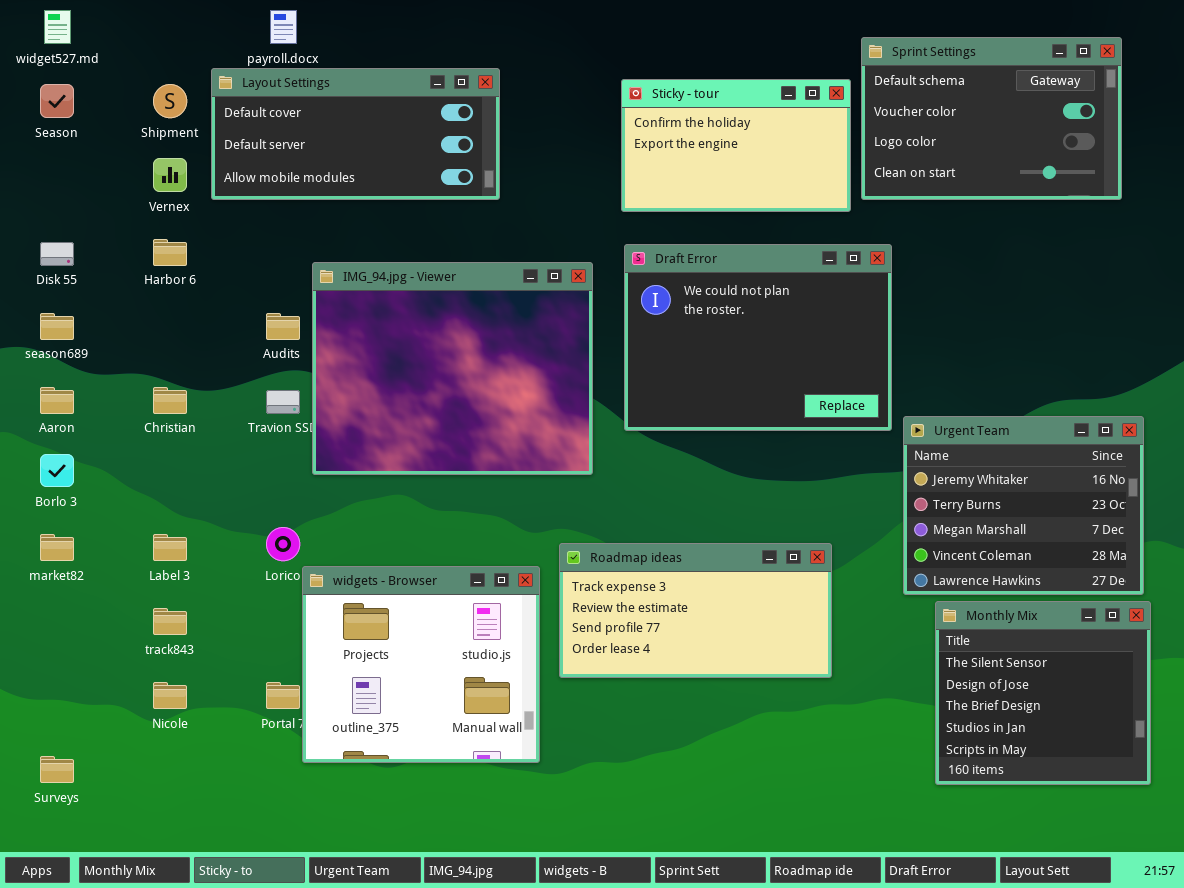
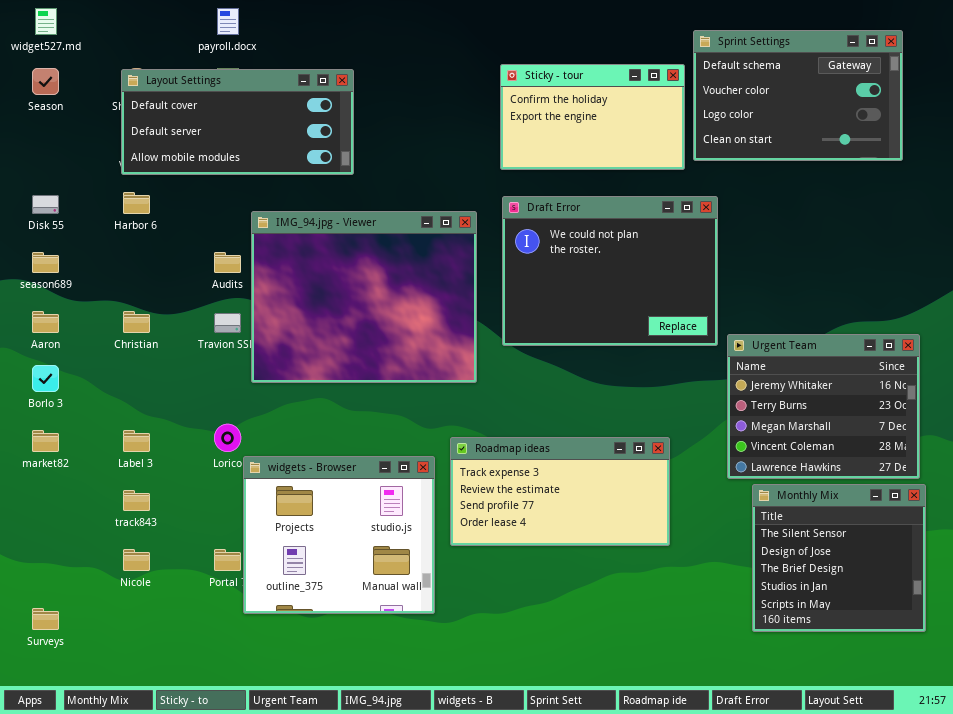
Layout Settings: [211,68,500,200] -> [121,69,354,175], moved

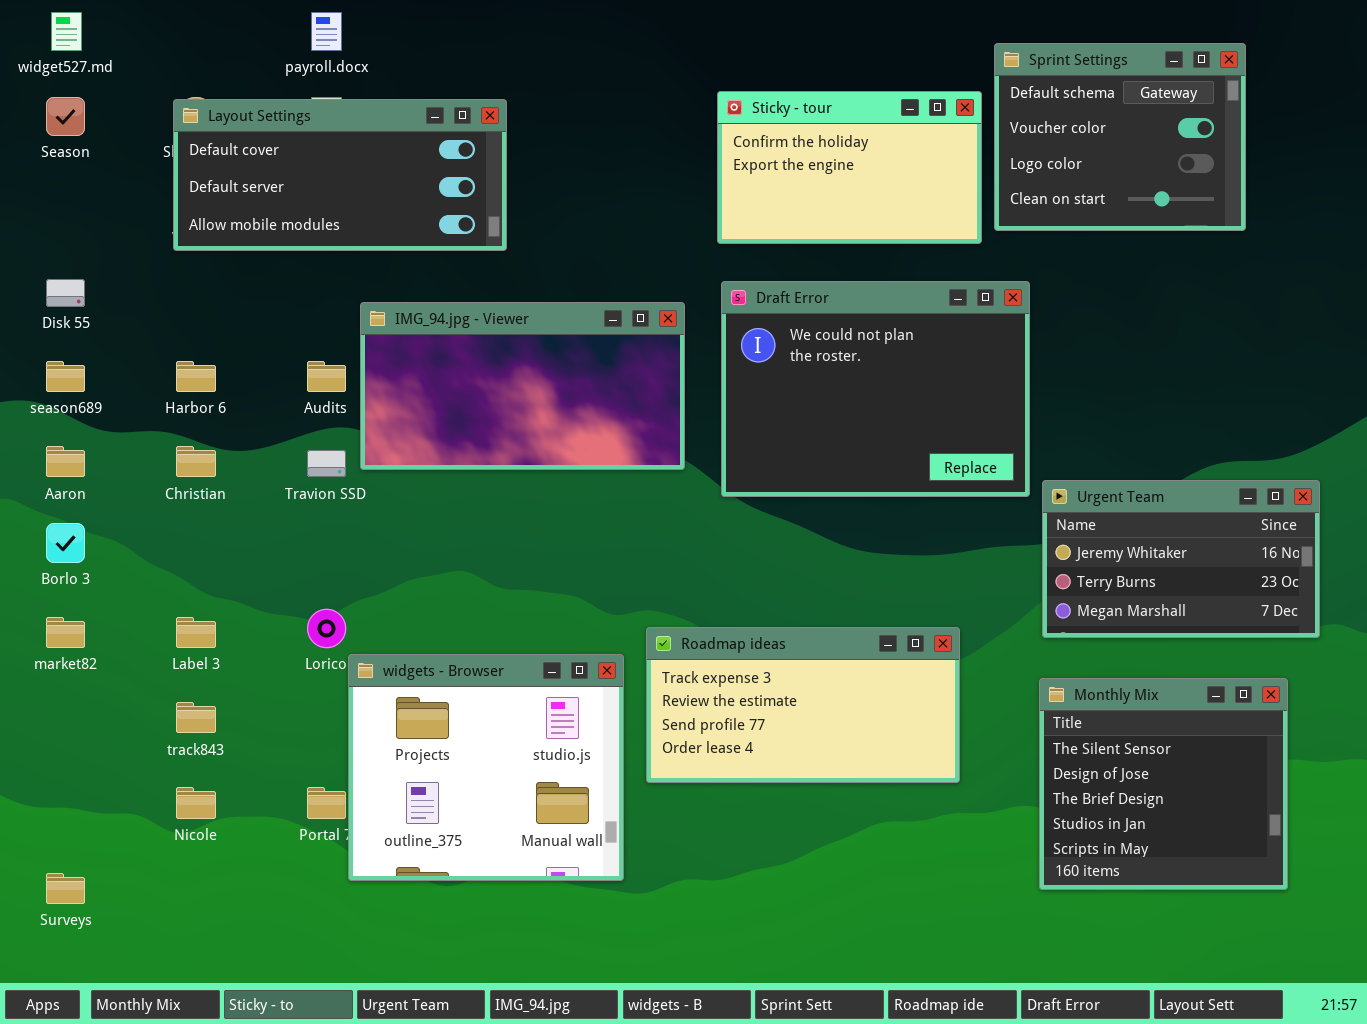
Sprint Settings: [693,30,903,161] -> [994,43,1246,231], resized
Harbor 6: [123,192,150,214] -> [176,361,216,392], moved
IMG_94.jpg - Viewer: [251,211,477,383] -> [360,302,685,470], resized
Urgent Team: [727,334,920,479] -> [1042,480,1320,638], resized
Monthly Mix: [752,484,926,632] -> [1039,678,1288,890], moved

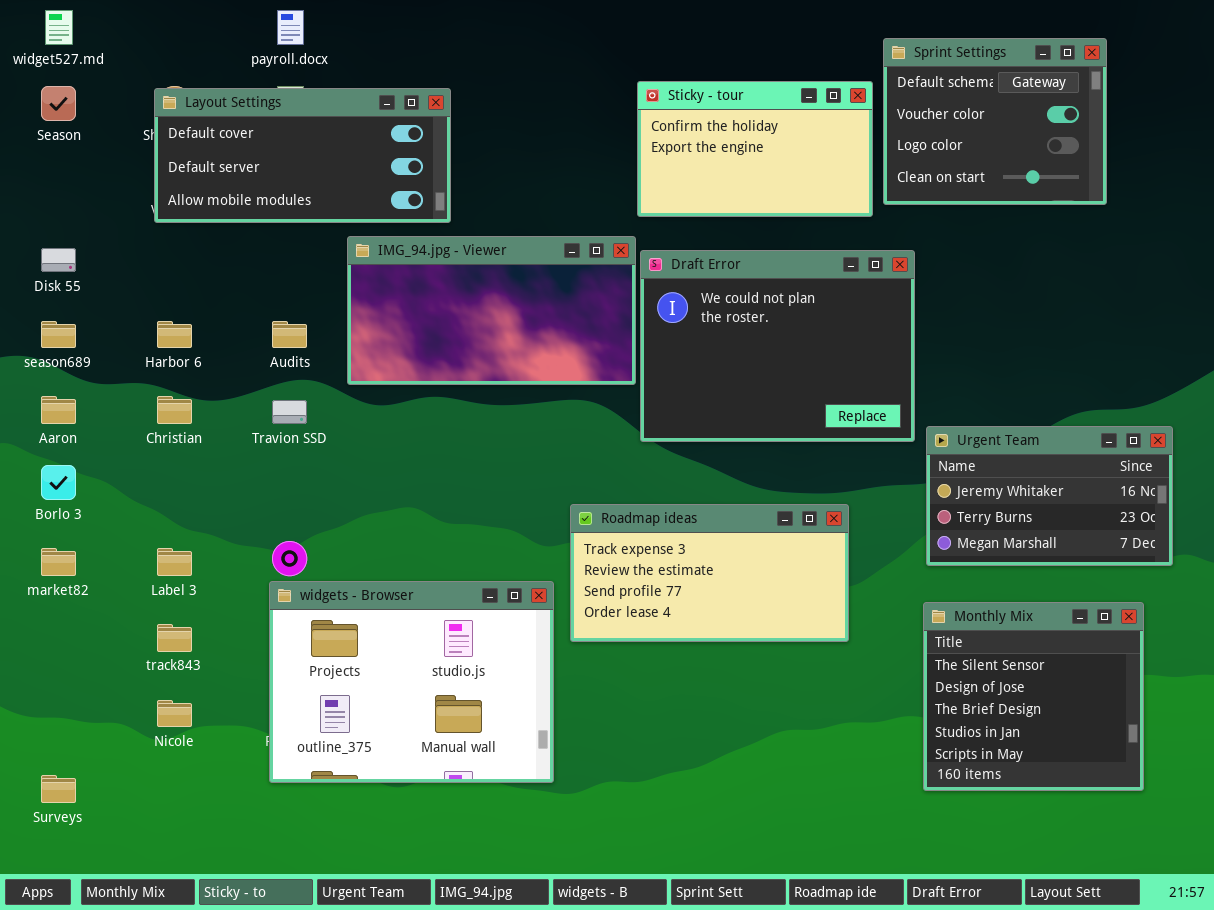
IMG_94.jpg - Viewer: [360,302,685,470] -> [347,236,636,385], moved
Roadmap ideas: [646,627,960,783] -> [570,504,849,642], moved
widgets - Browser: [348,654,624,881] -> [269,581,554,783], resized

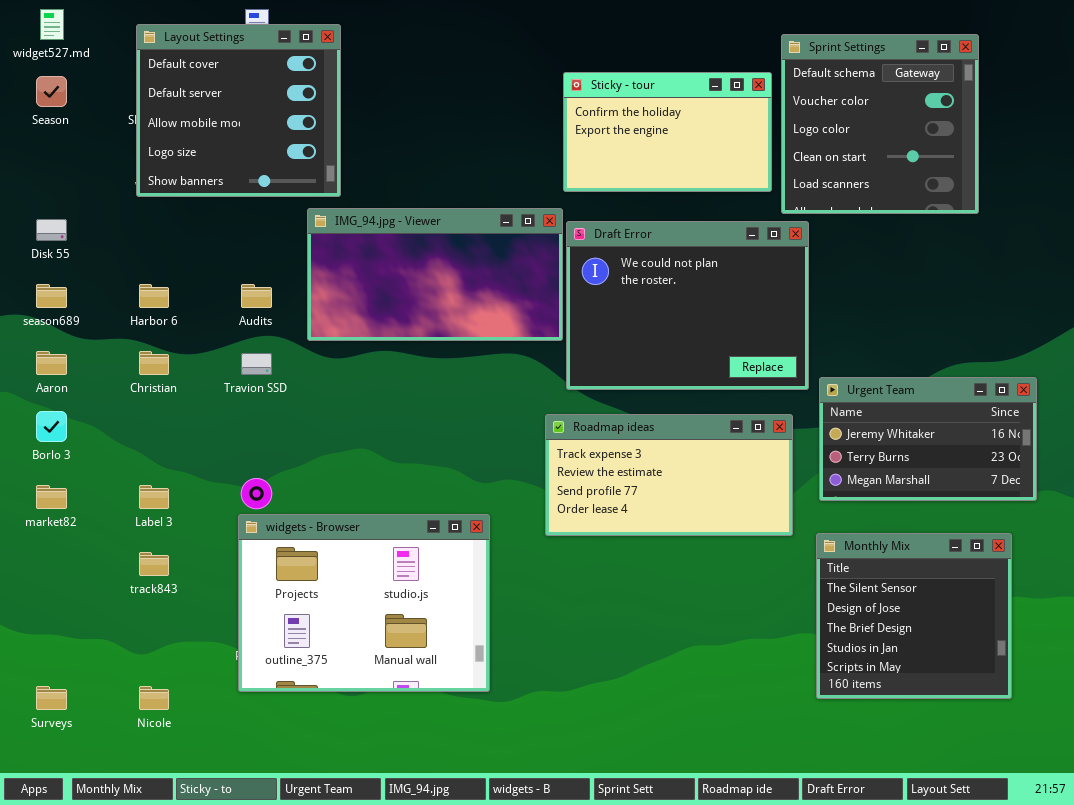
Sprint Settings: [883,38,1107,205] -> [781,34,979,214], resized
Layout Settings: [154,88,451,223] -> [136,24,341,197], resized
Roadmap ideas: [570,504,849,642] -> [545,414,793,536], moved
Nicole: [157,700,192,727] -> [139,686,169,710], moved

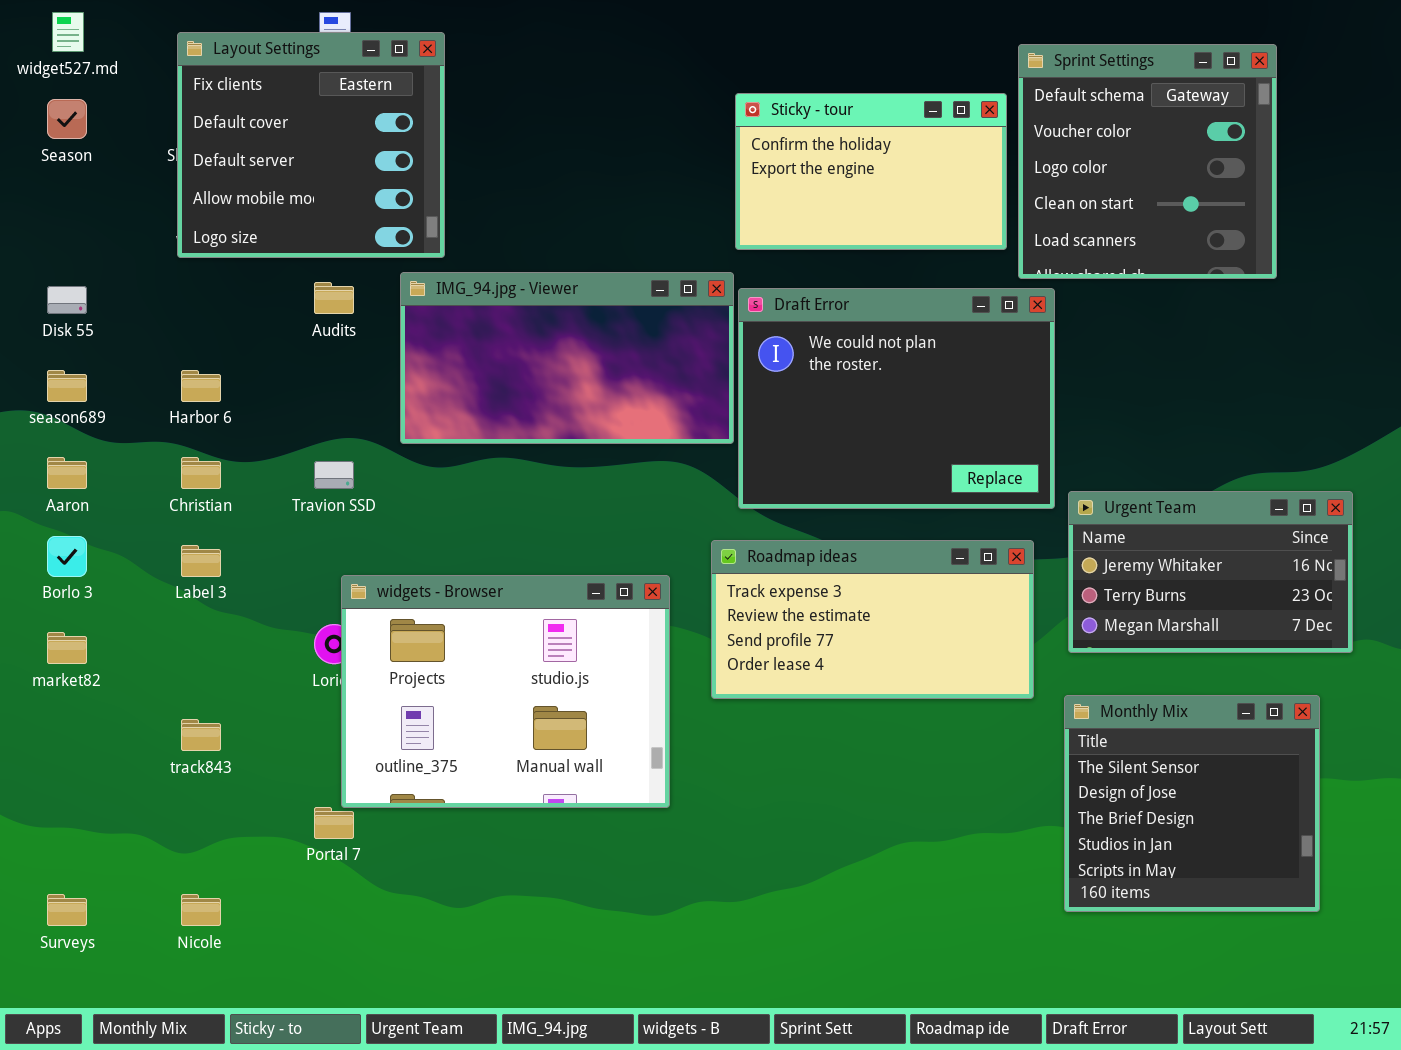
Layout Settings: [136,24,341,197] -> [177,32,445,258], scrolled up 1 row
Audits: [241,284,272,308] -> [314,282,354,314], moved
Label 3: [139,485,169,509] -> [181,545,221,577], moved
widgets - Browser: [238,514,490,692] -> [341,575,670,808], moved

